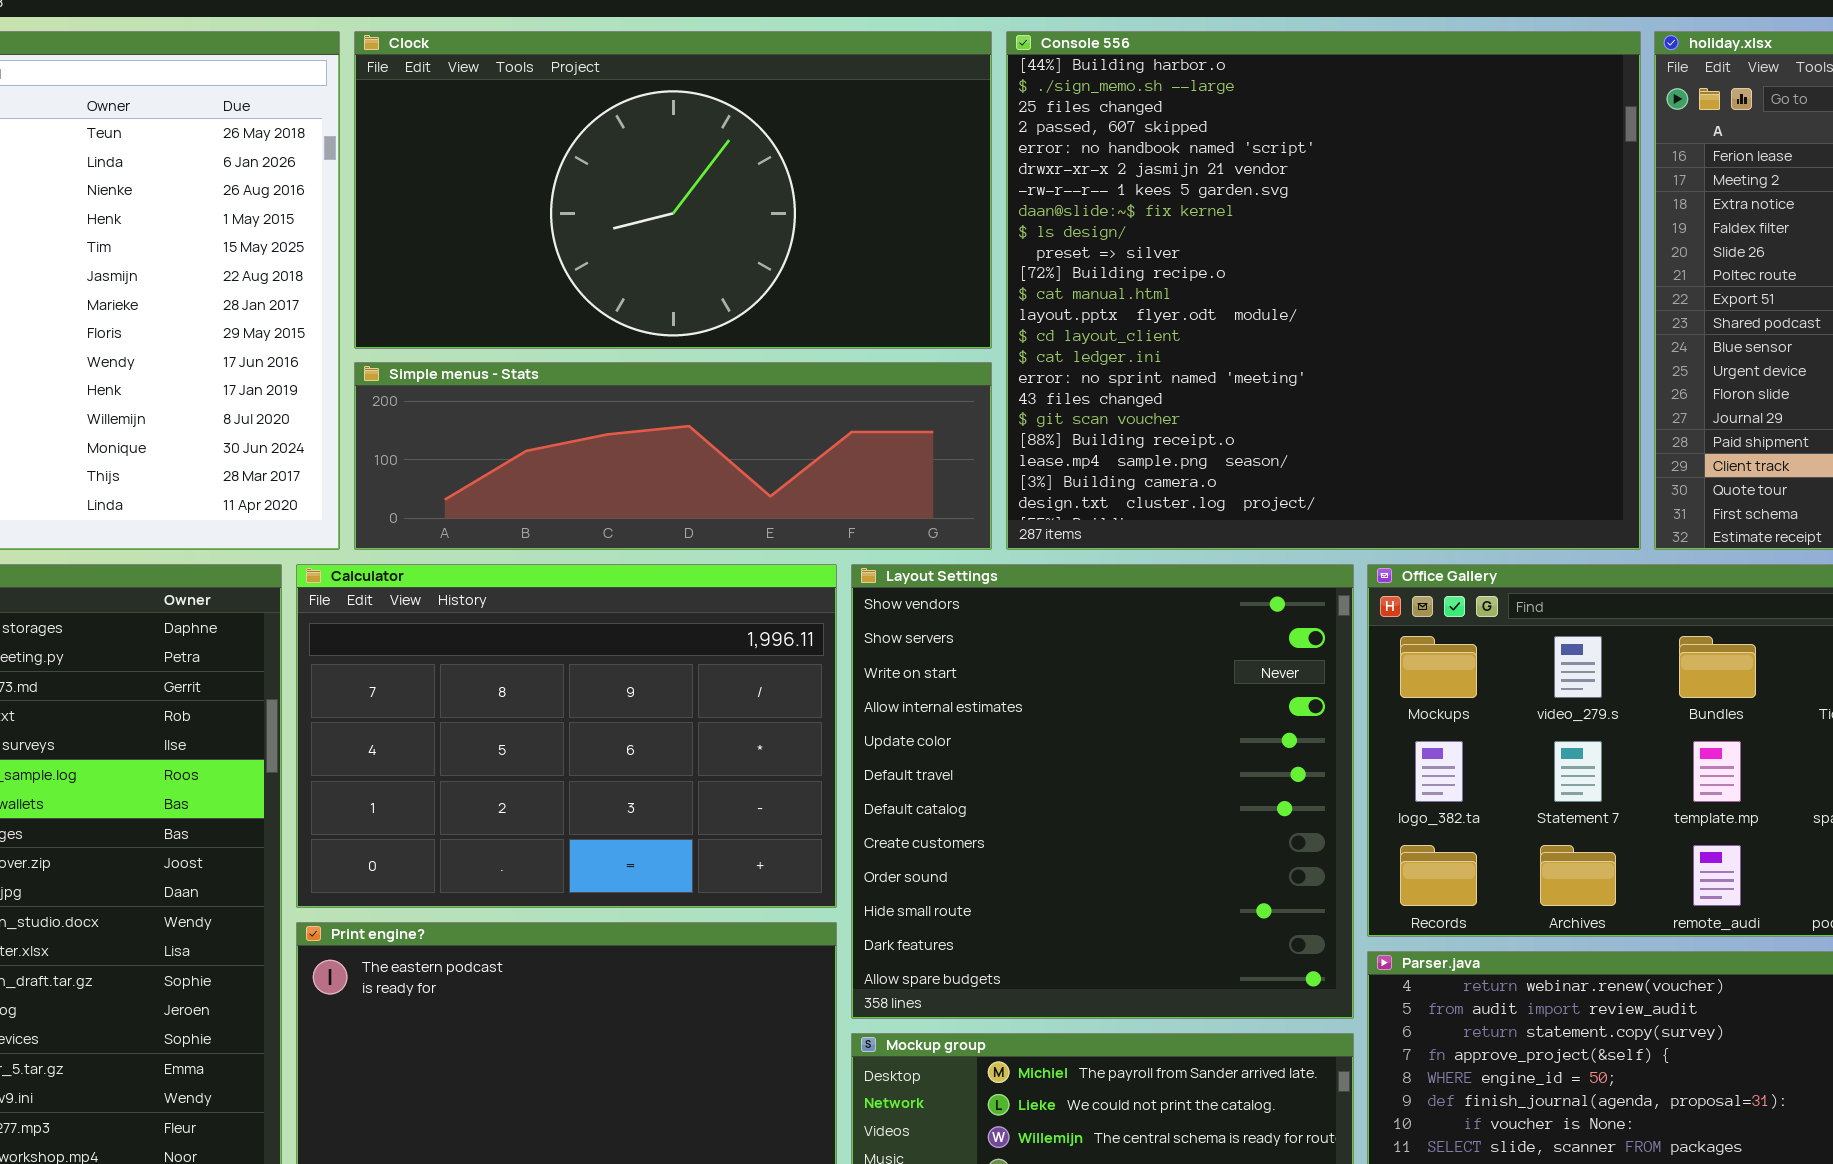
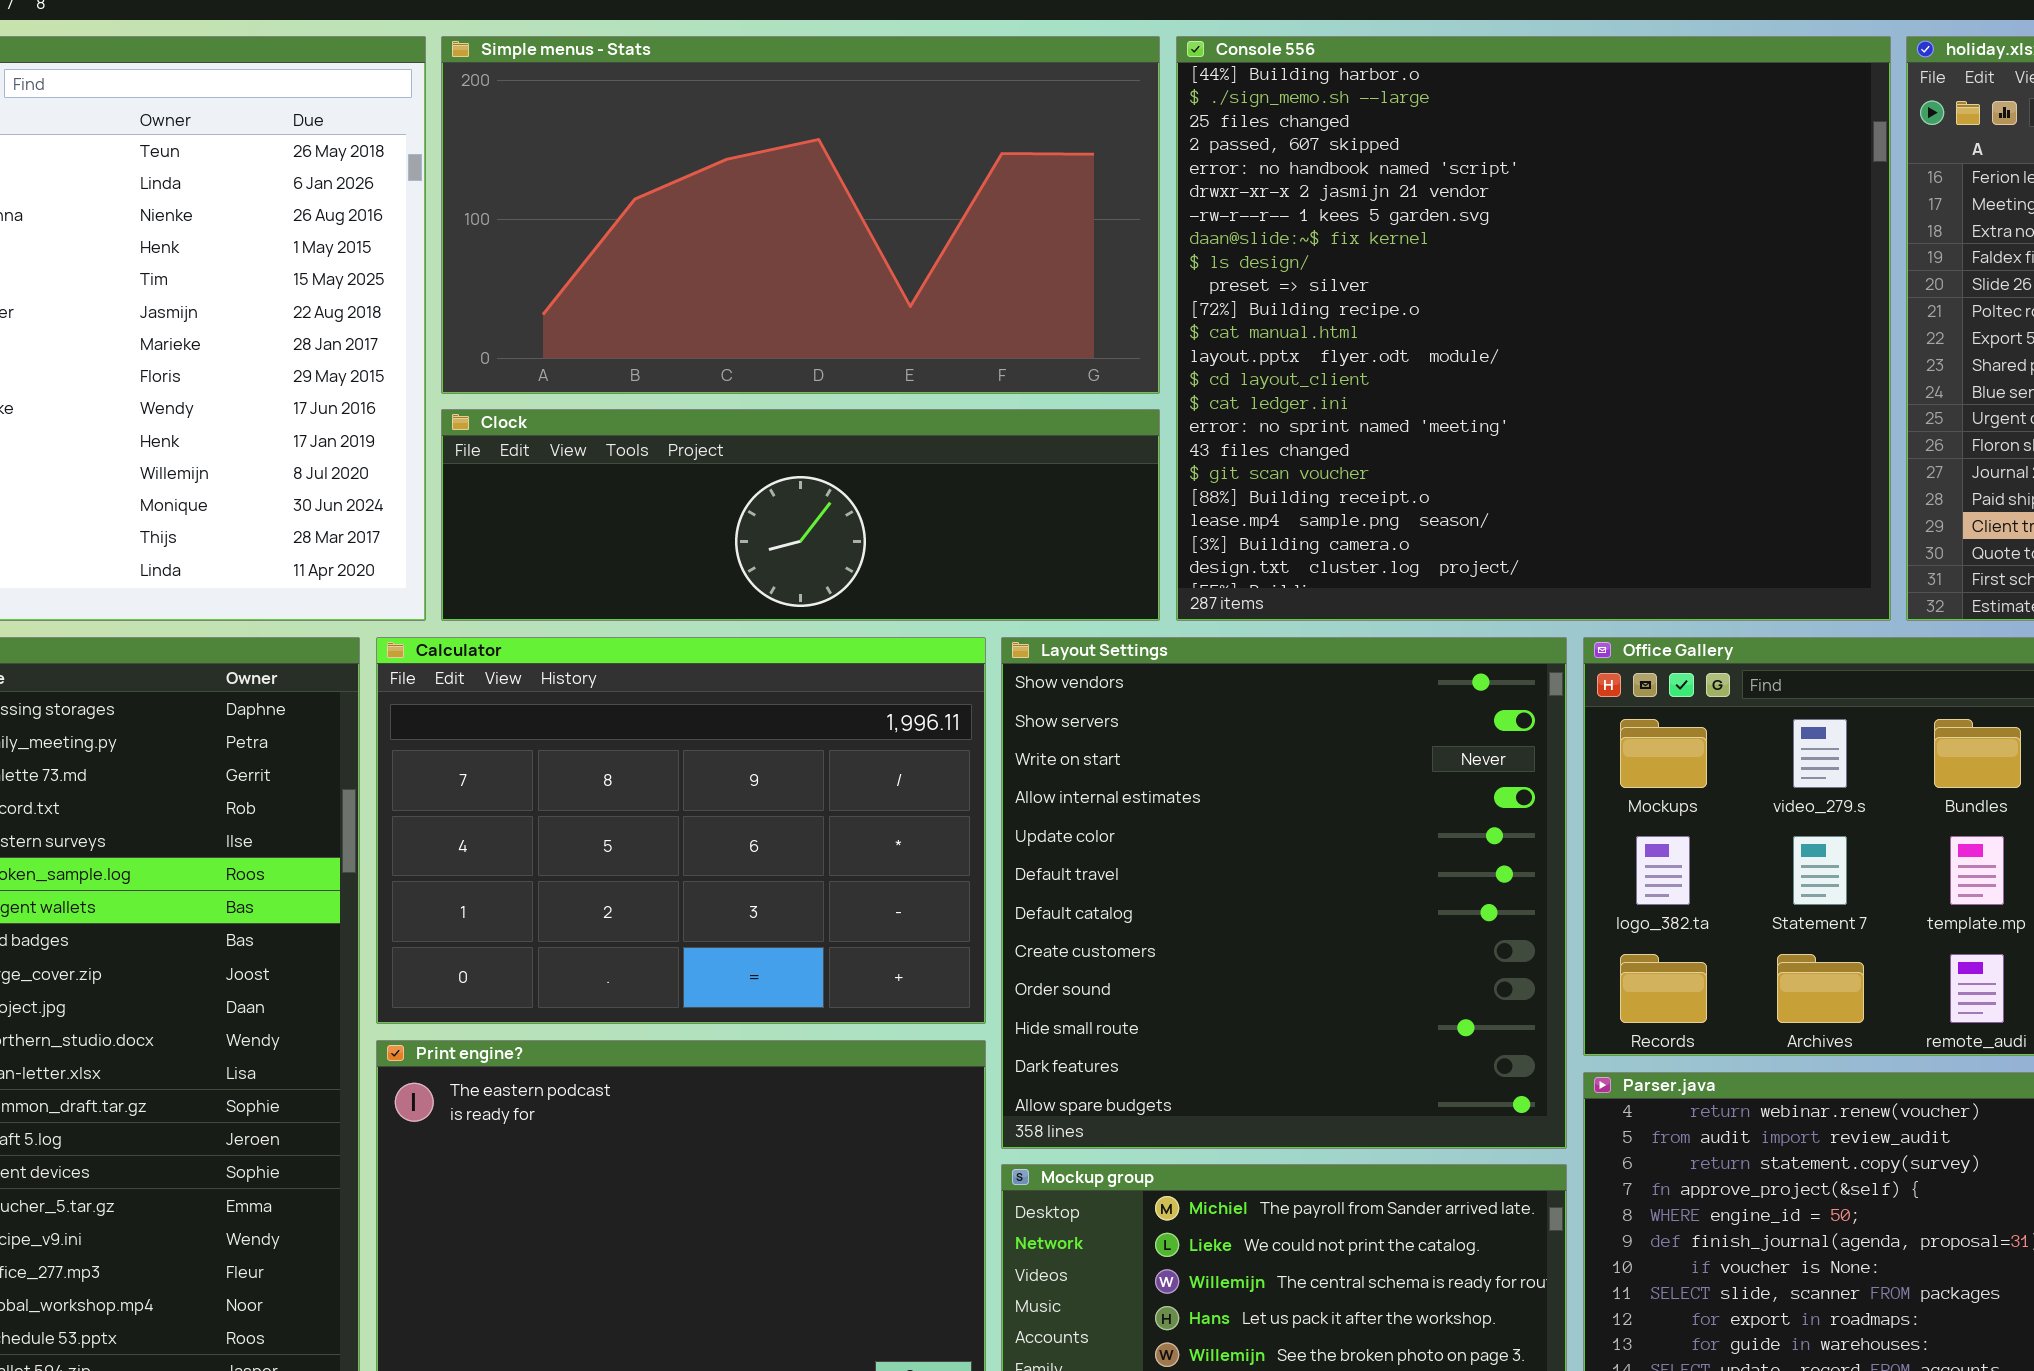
Clock: [354,31,992,349] -> [441,409,1160,621], moved, resized
Simple menus - Stats: [354,362,992,550] -> [441,36,1160,394], moved, resized

